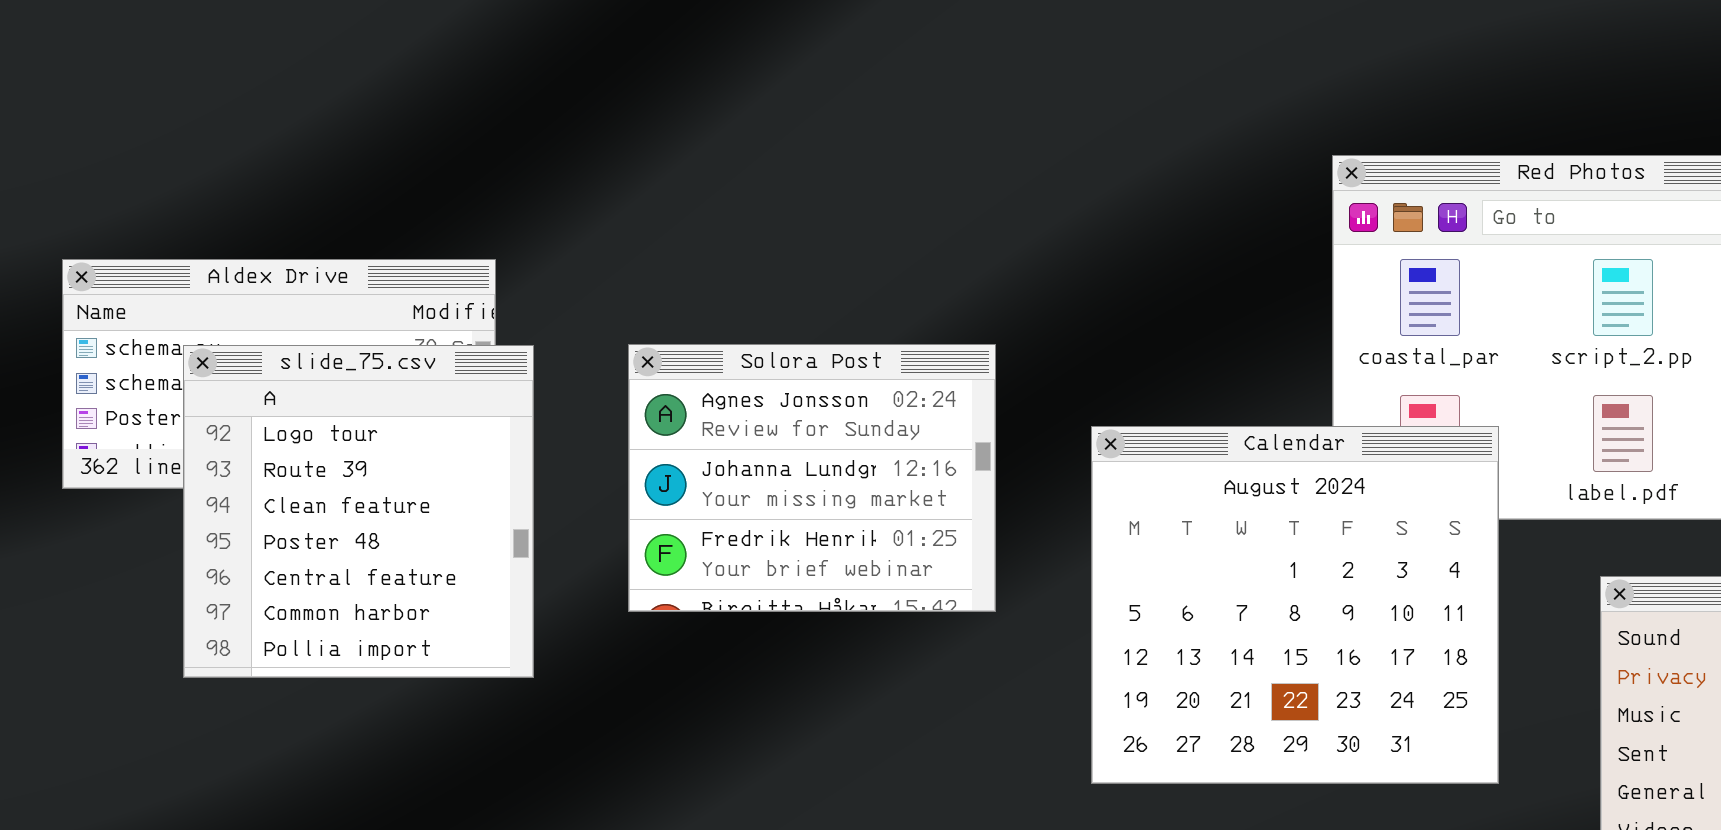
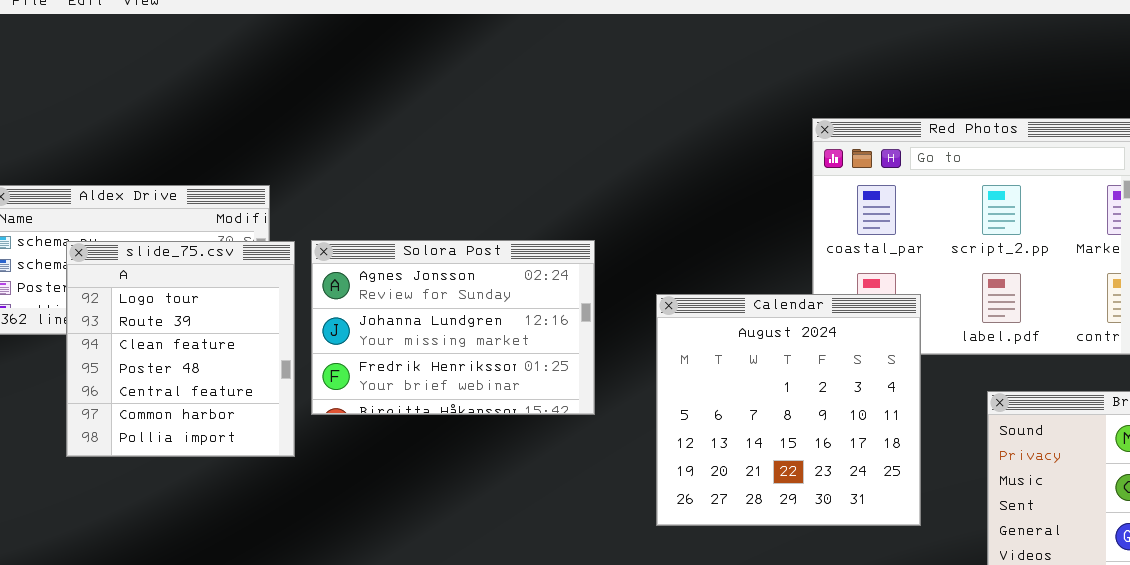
Solora Post: [628,344,996,612] -> [311,240,595,415], resized

